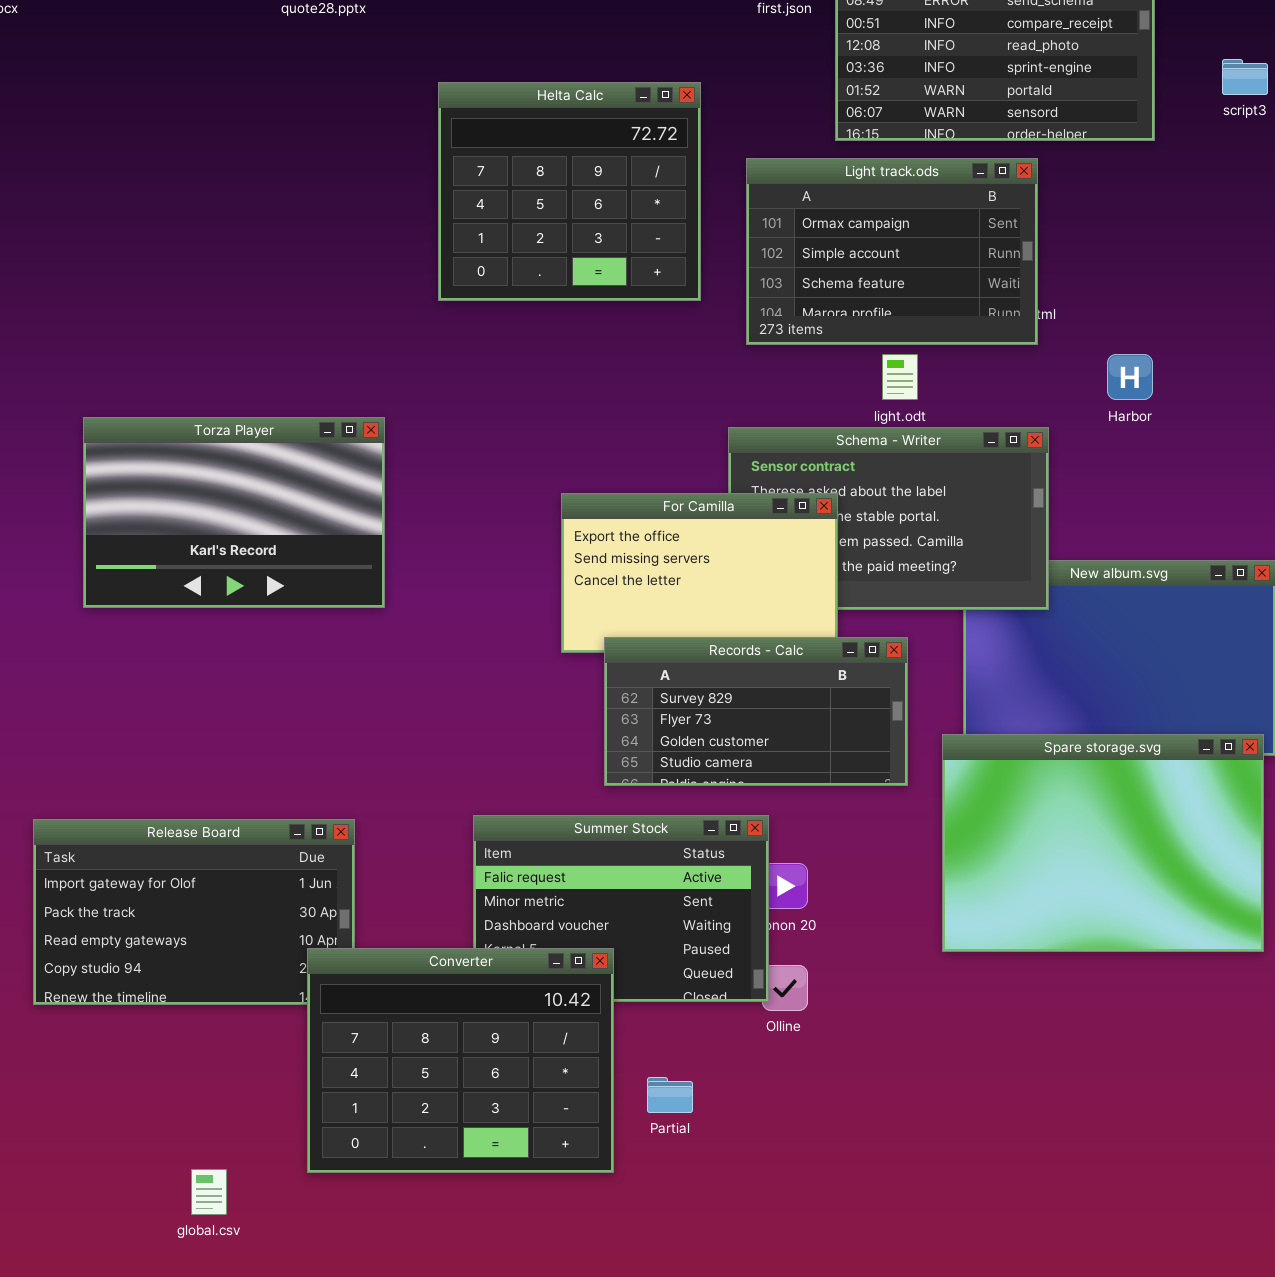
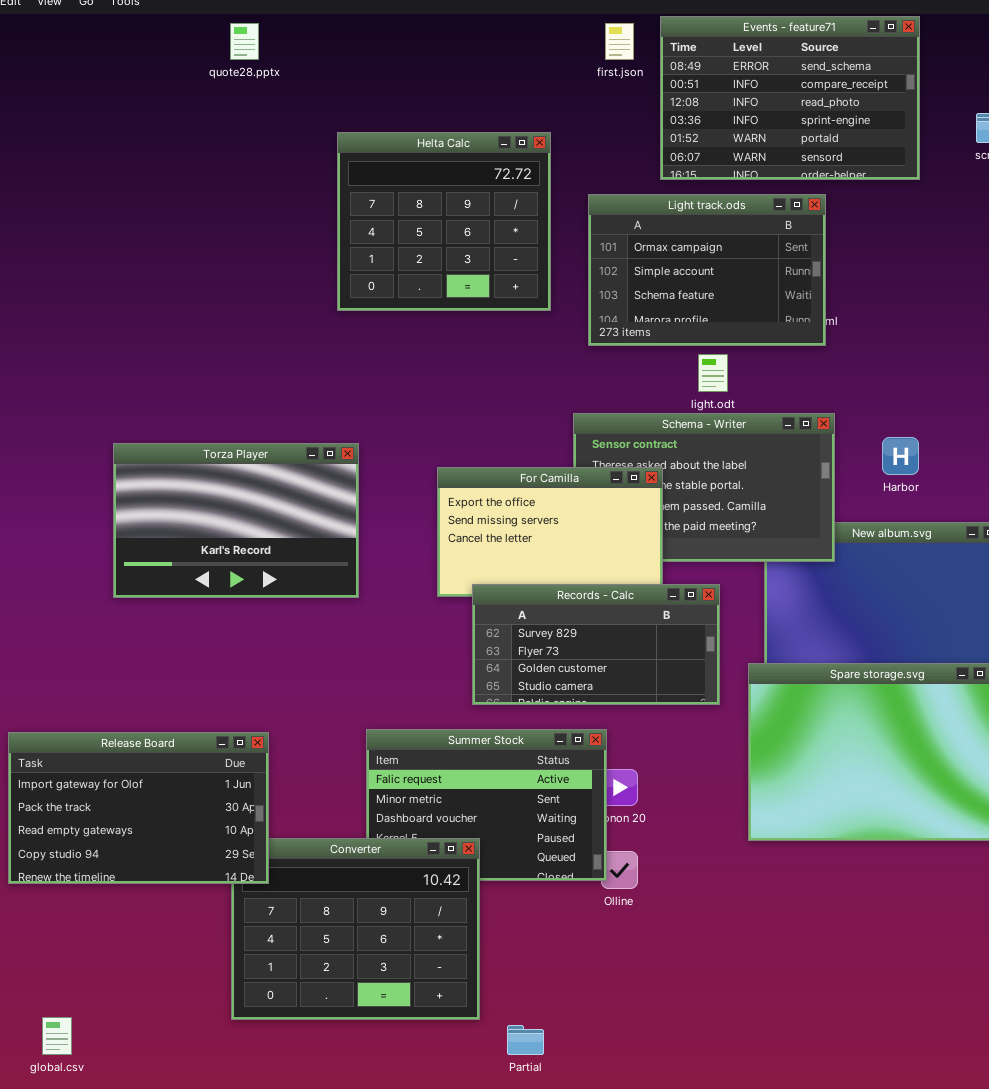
Harbor: [1107,354,1153,400] -> [882,437,919,475], moved
Torza Player: [83,417,385,608] -> [113,443,359,598], moved
Release Board: [33,819,355,1005] -> [8,732,269,884], raised
Partial: [647,1077,693,1113] -> [507,1025,544,1055], moved
global.csv: [191,1169,227,1215] -> [42,1017,72,1055], moved

